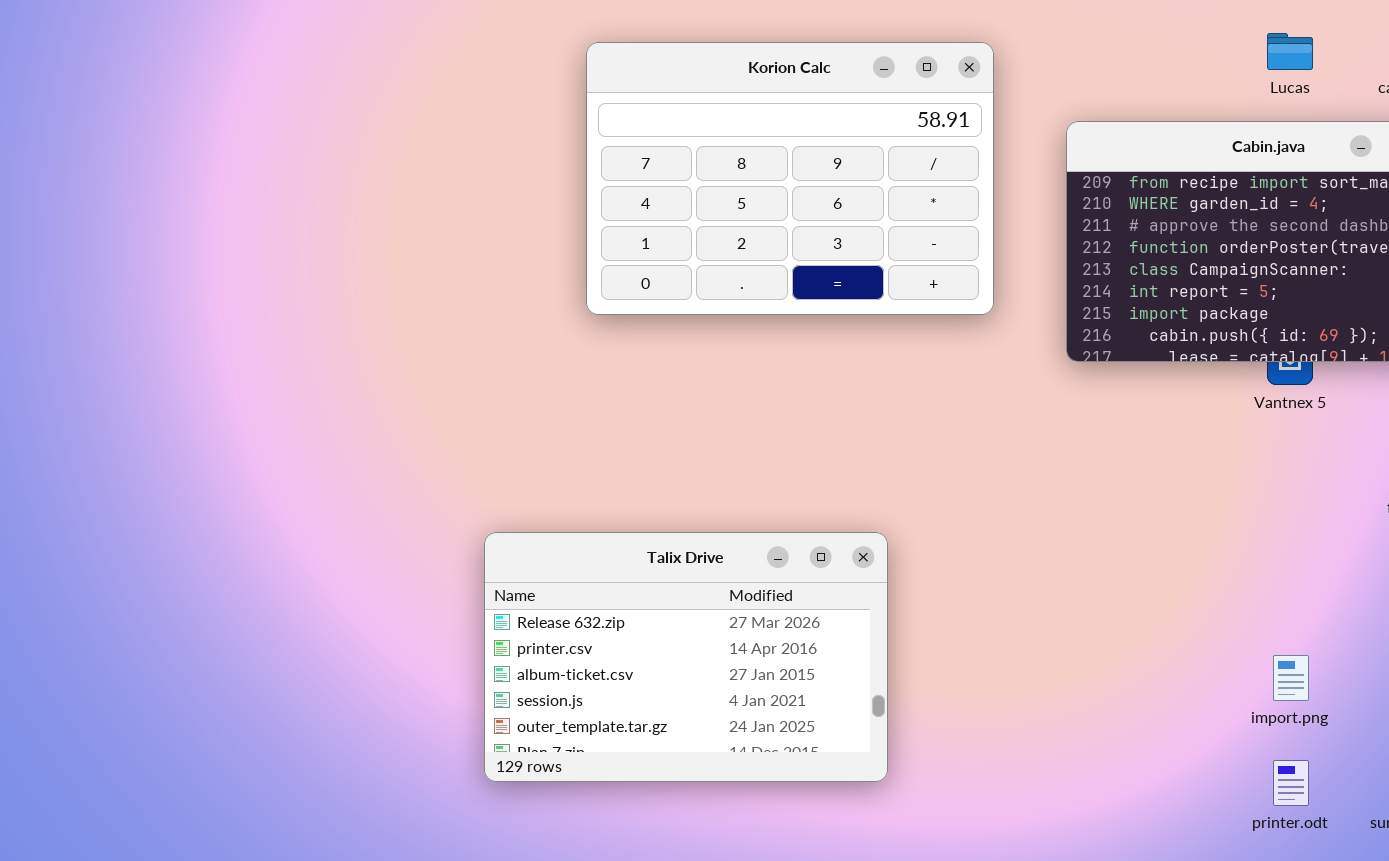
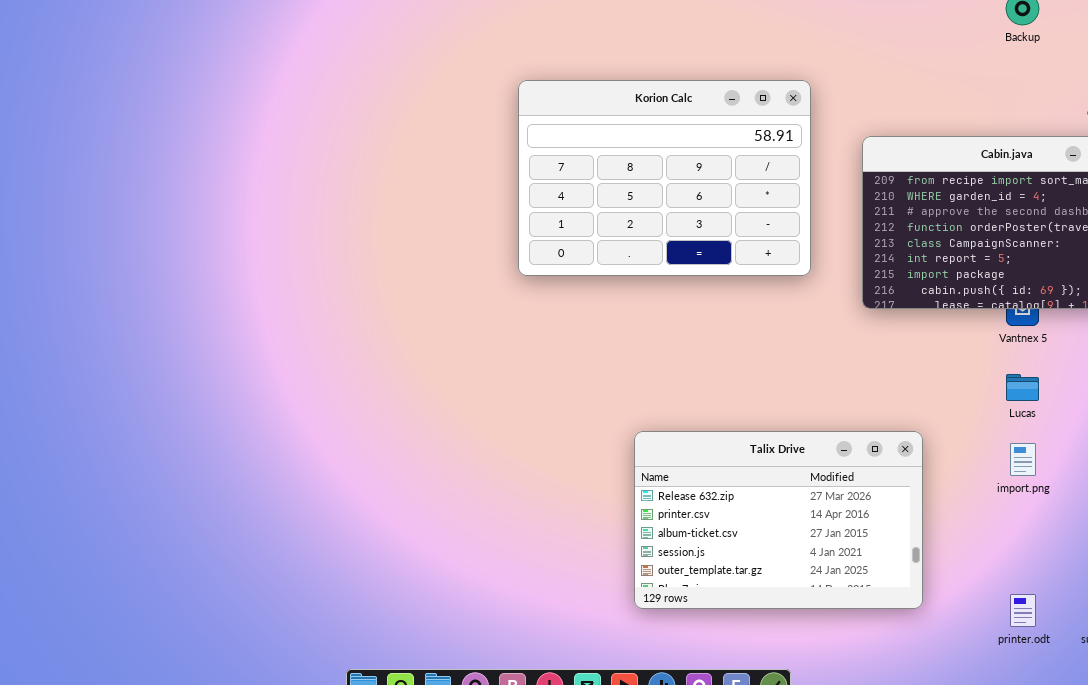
Lucas: [1267,33,1313,70] -> [1006,374,1039,401], moved
Talix Drive: [484,532,888,782] -> [634,431,923,609], moved
import.png: [1273,655,1309,701] -> [1010,443,1036,476], moved

